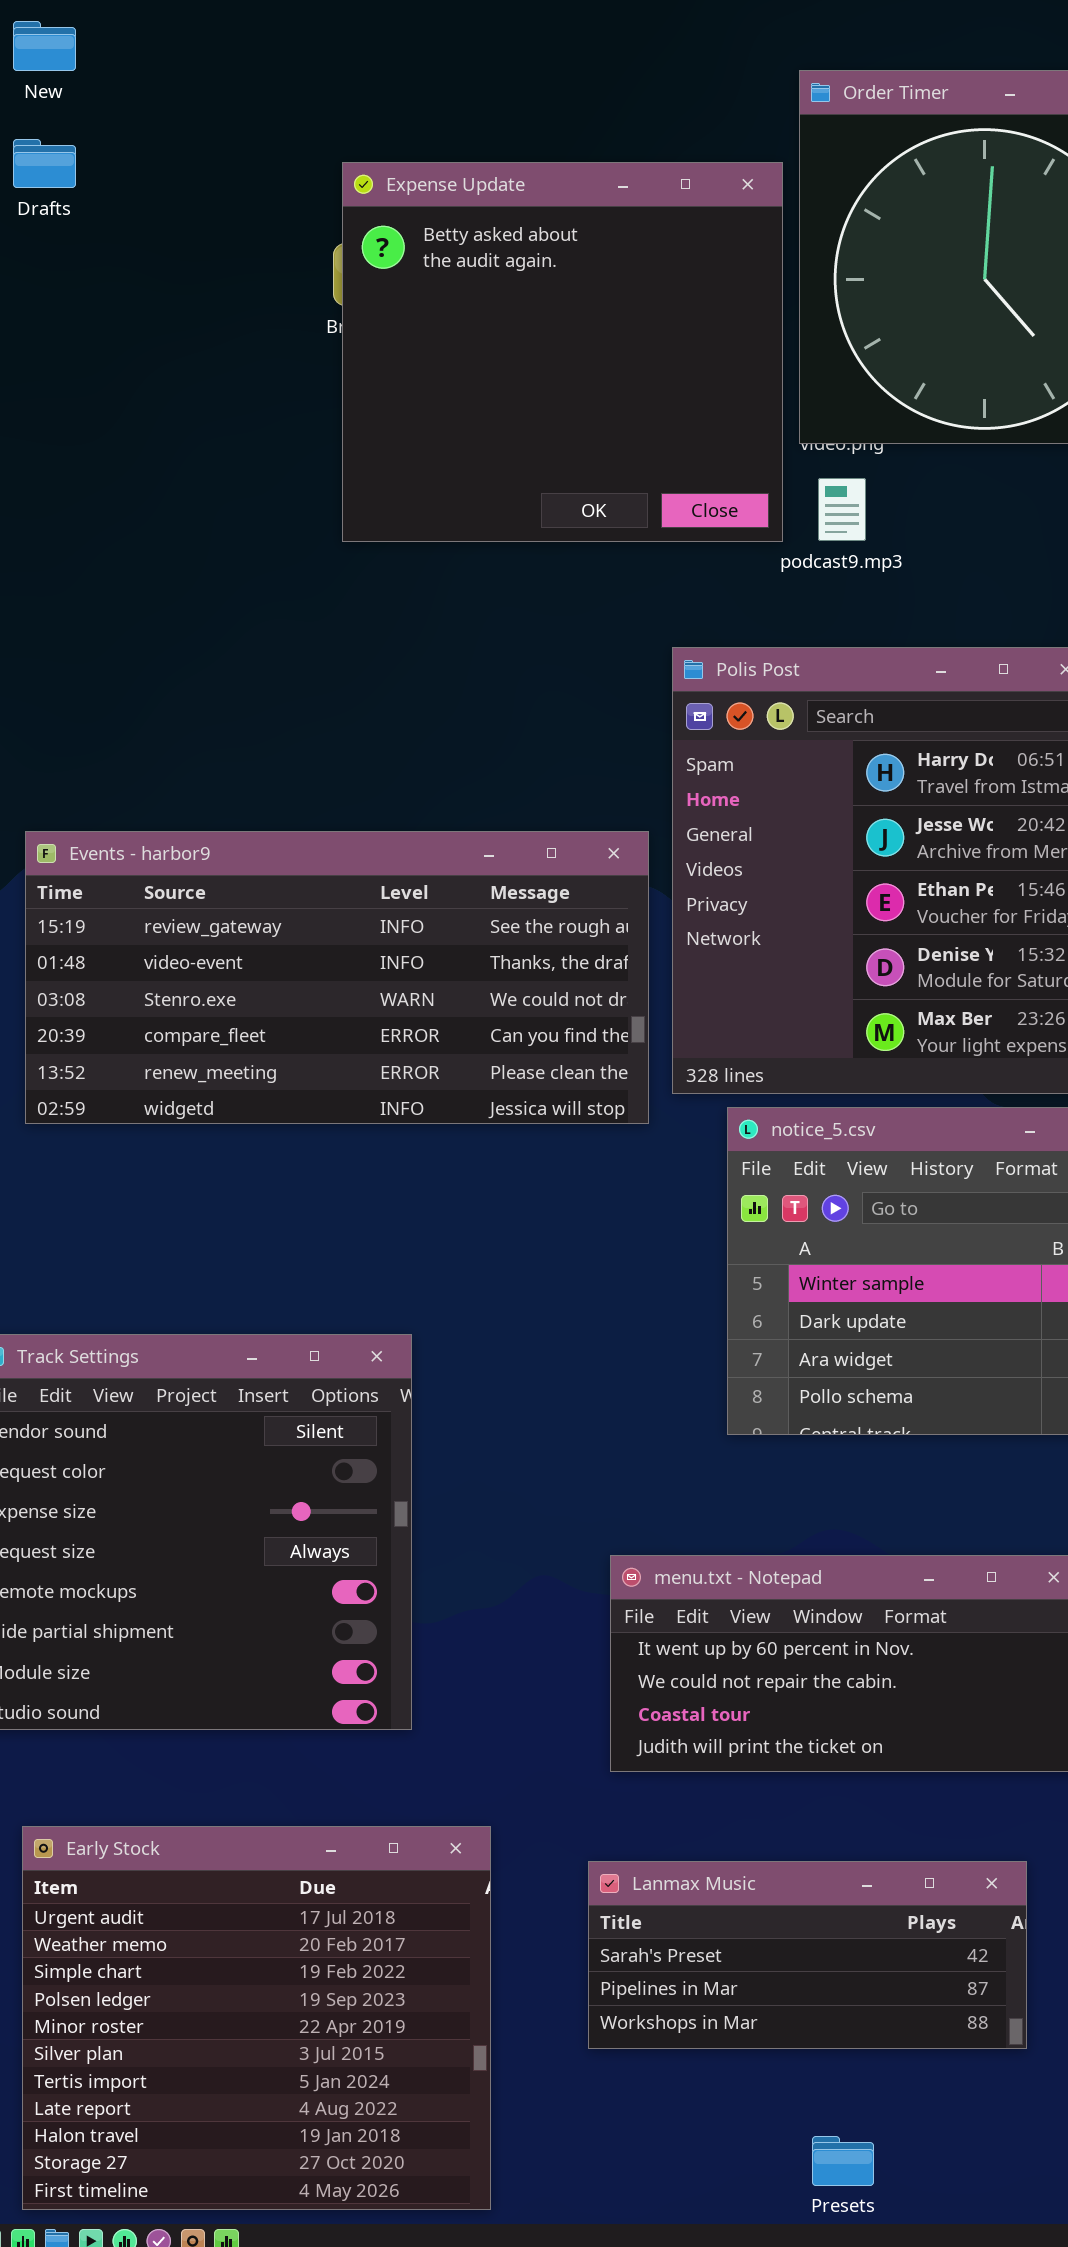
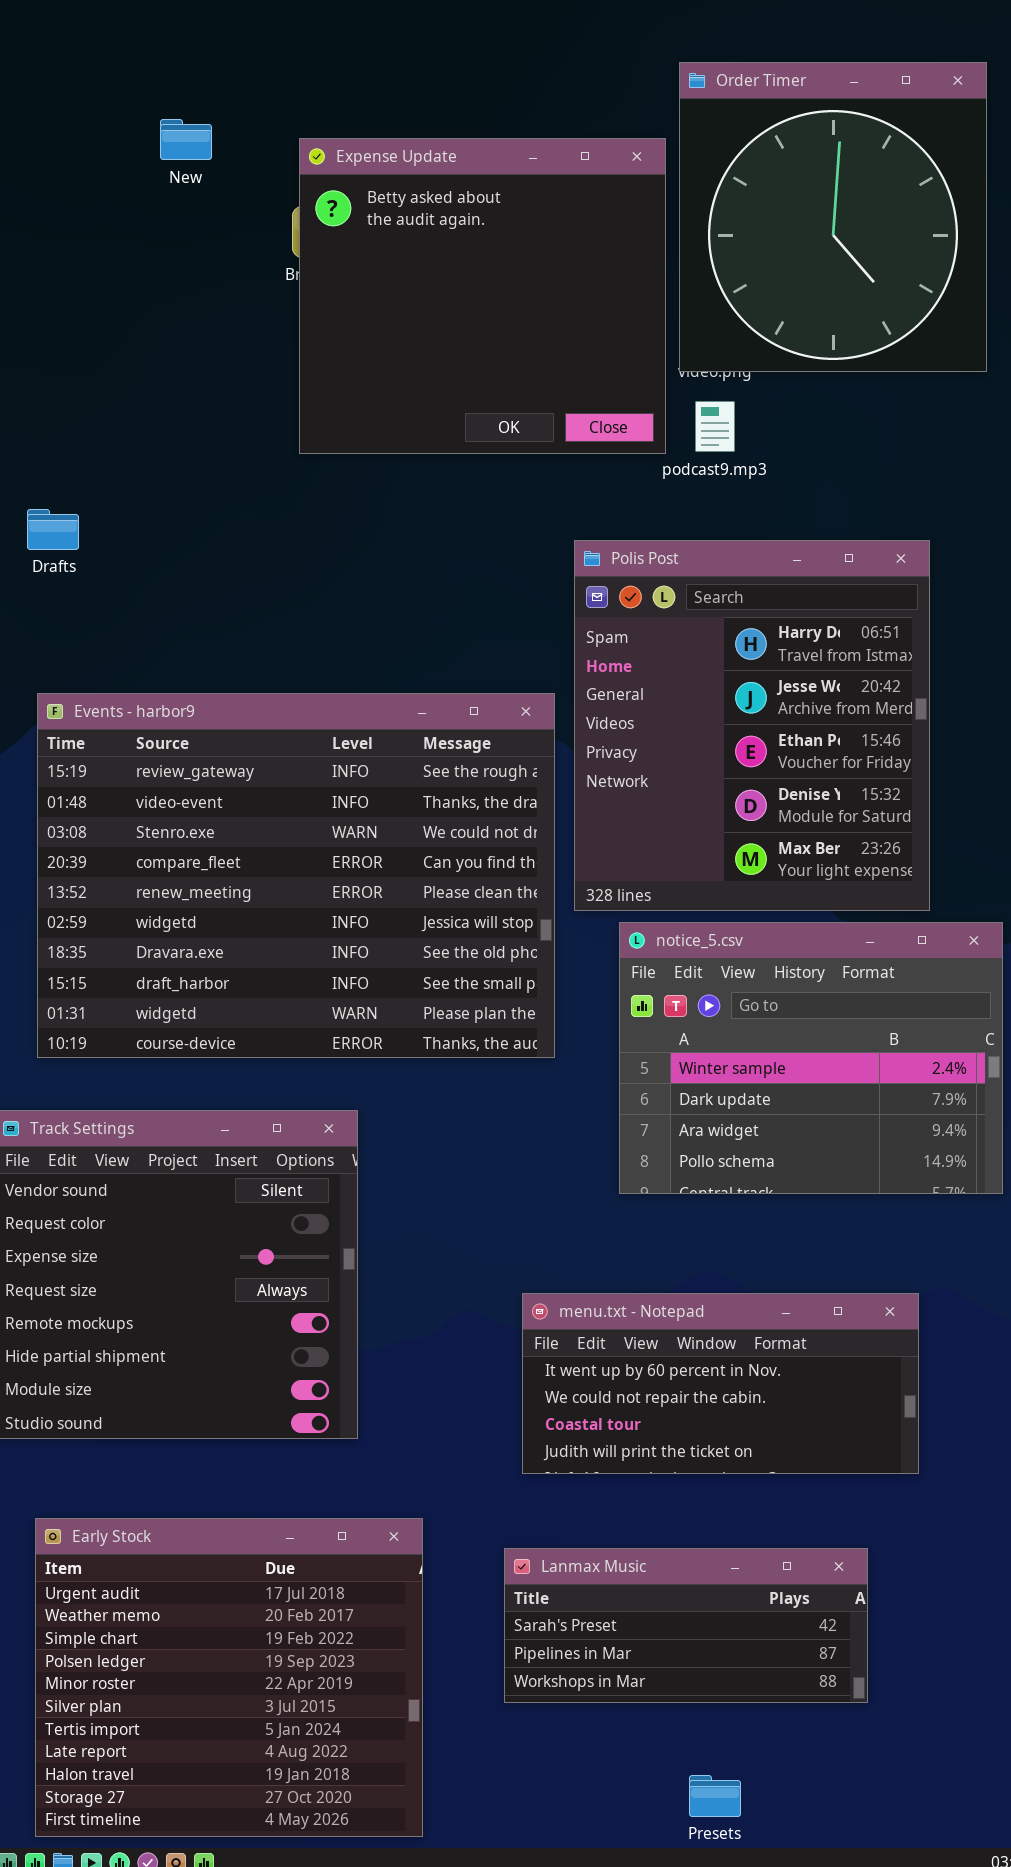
New: [13,21,76,71] -> [160,119,212,160], moved
Drafts: [13,139,76,188] -> [27,509,79,550], moved
Events - harbor9: [25,831,649,1124] -> [37,693,555,1058], resized

